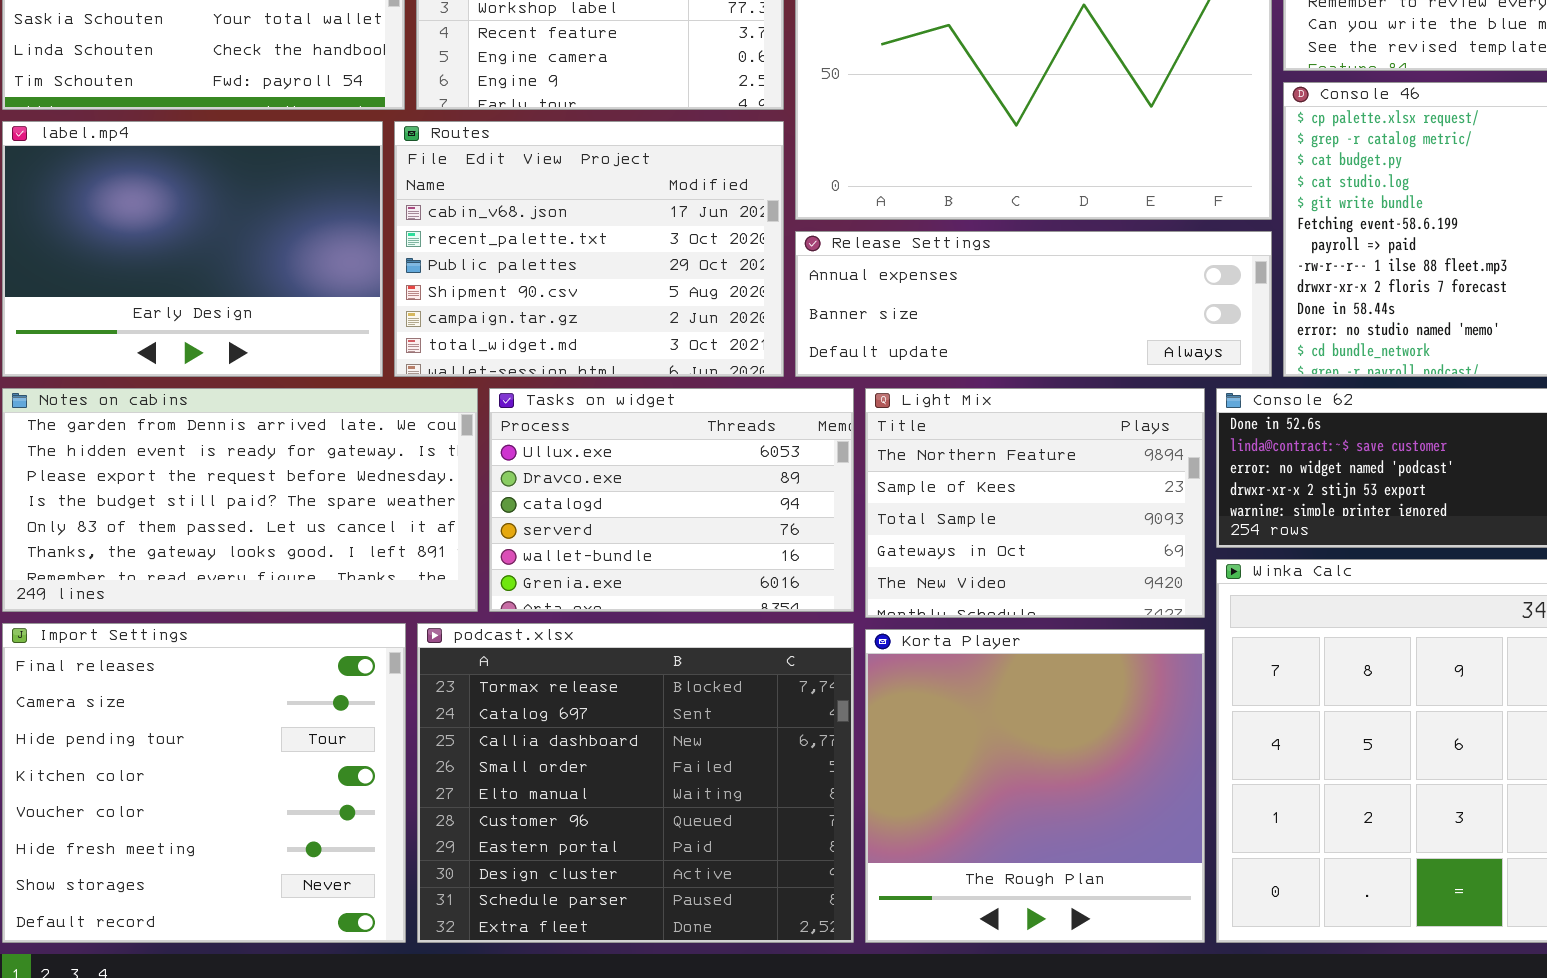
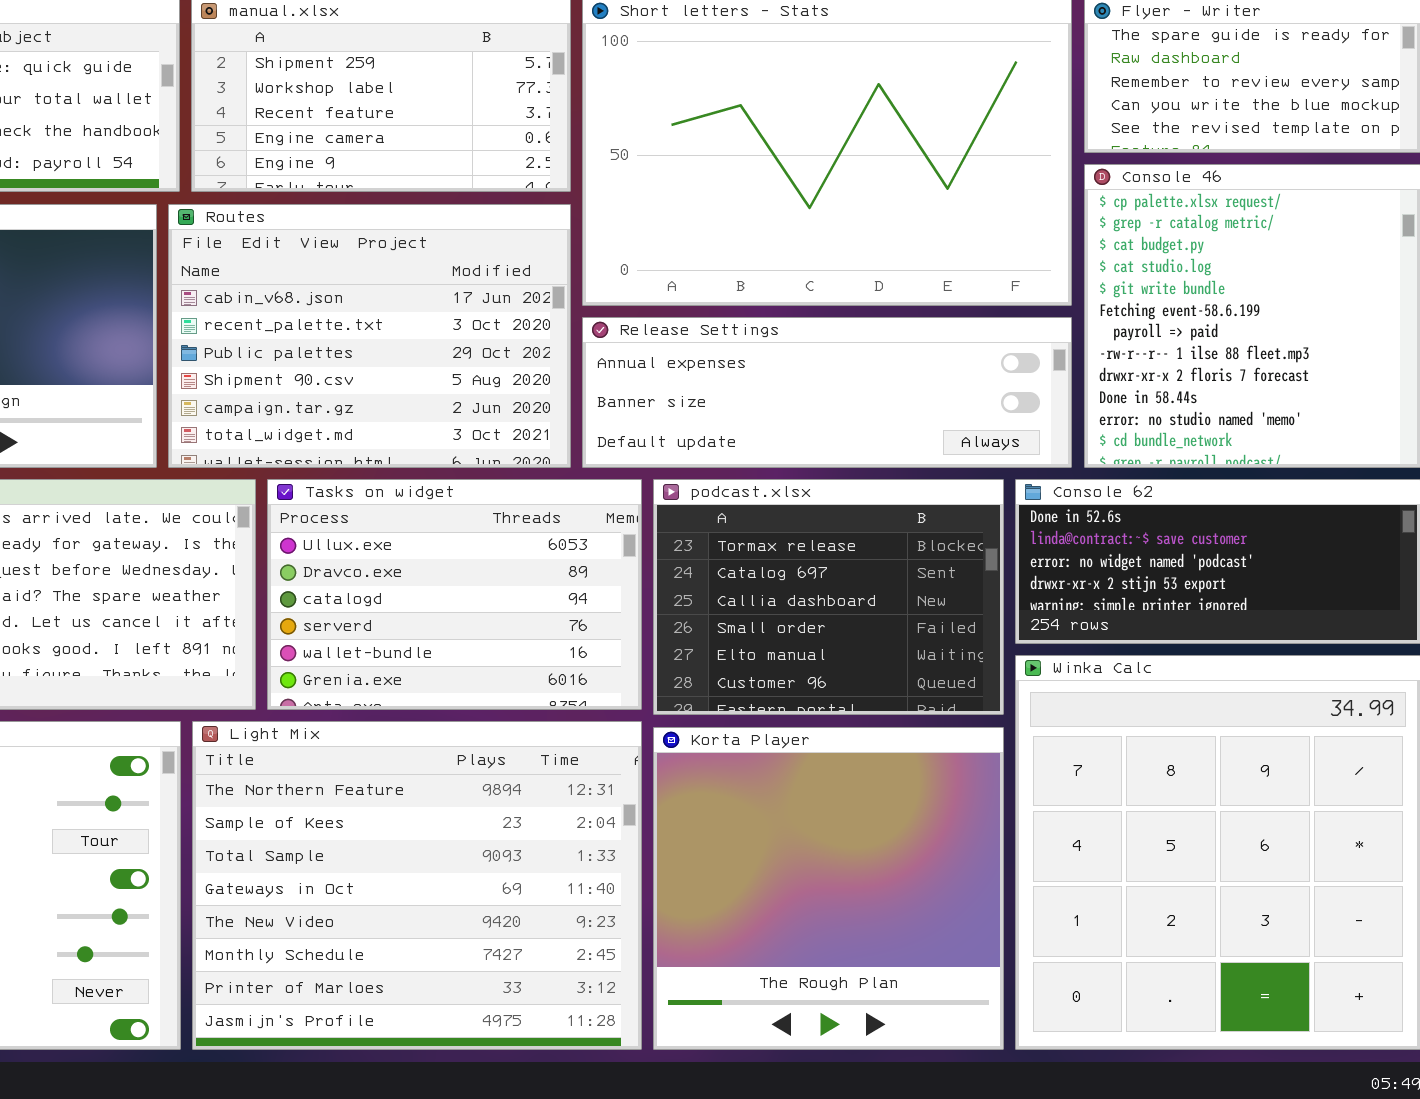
Light Mix: [865,388,1205,618] -> [192,721,642,1050], moved, resized
podcast.xlsx: [417,623,854,943] -> [653,479,1004,715], moved, resized

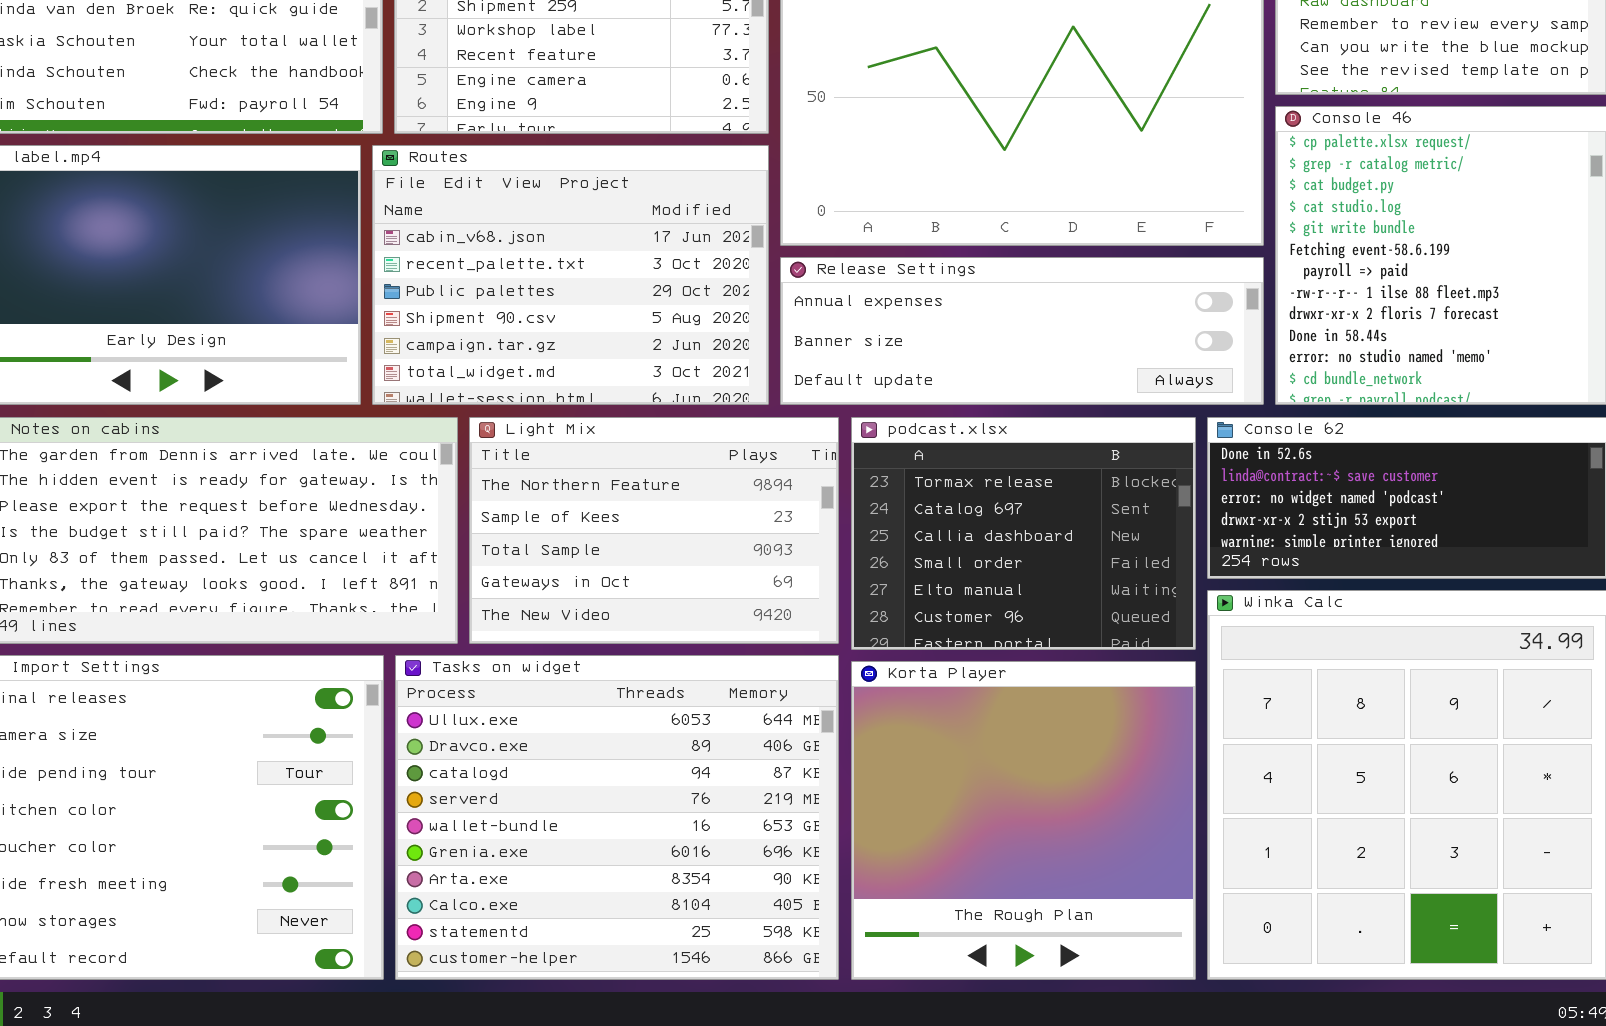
Tasks on widget: [267,479,642,710] -> [395,655,839,980], moved, resized
Light Mix: [192,721,642,1050] -> [469,417,839,644], moved, resized

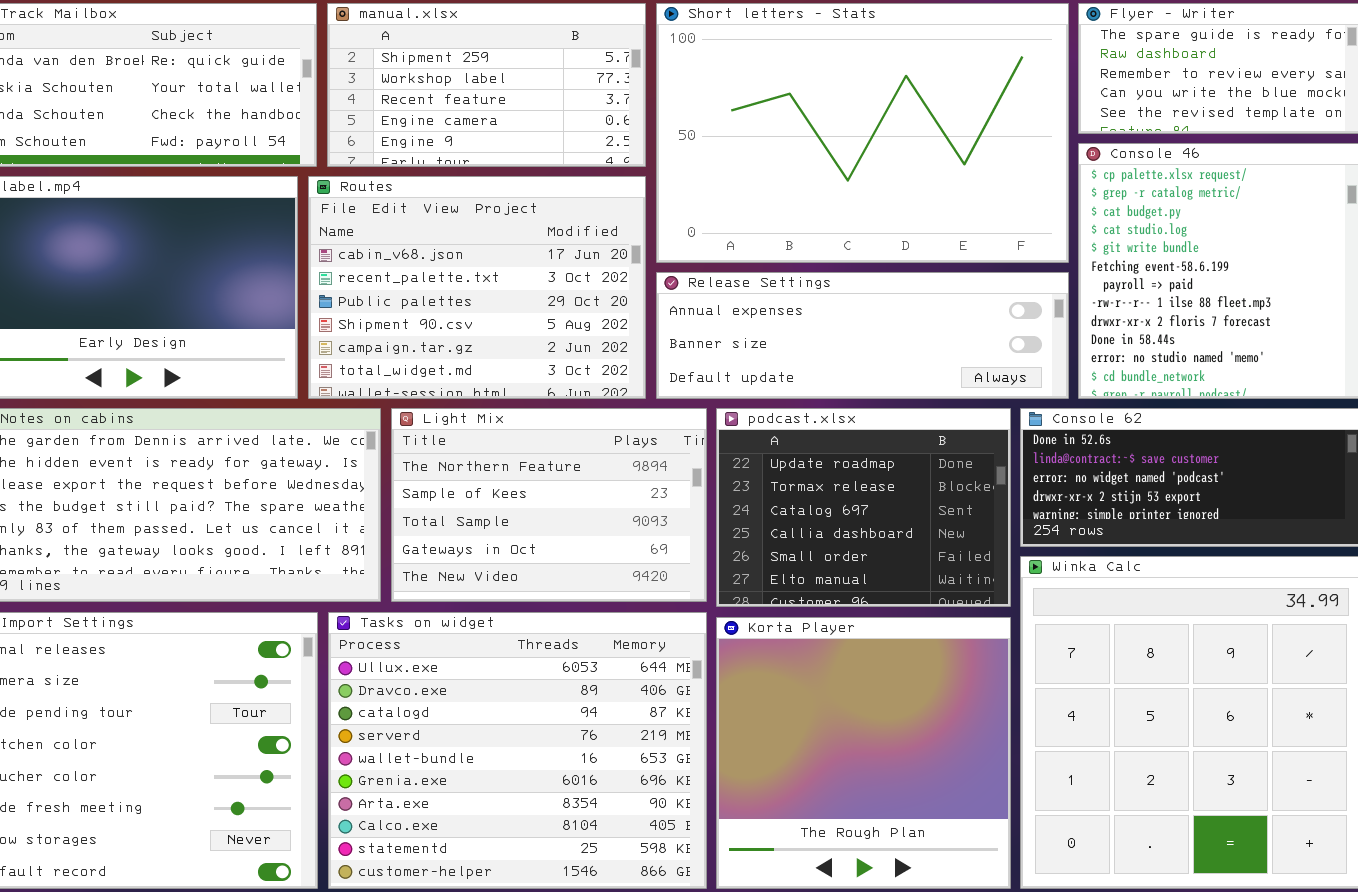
podcast.xlsx: [851,417,1196,650] -> [716,408,1011,607], scrolled up 1 row

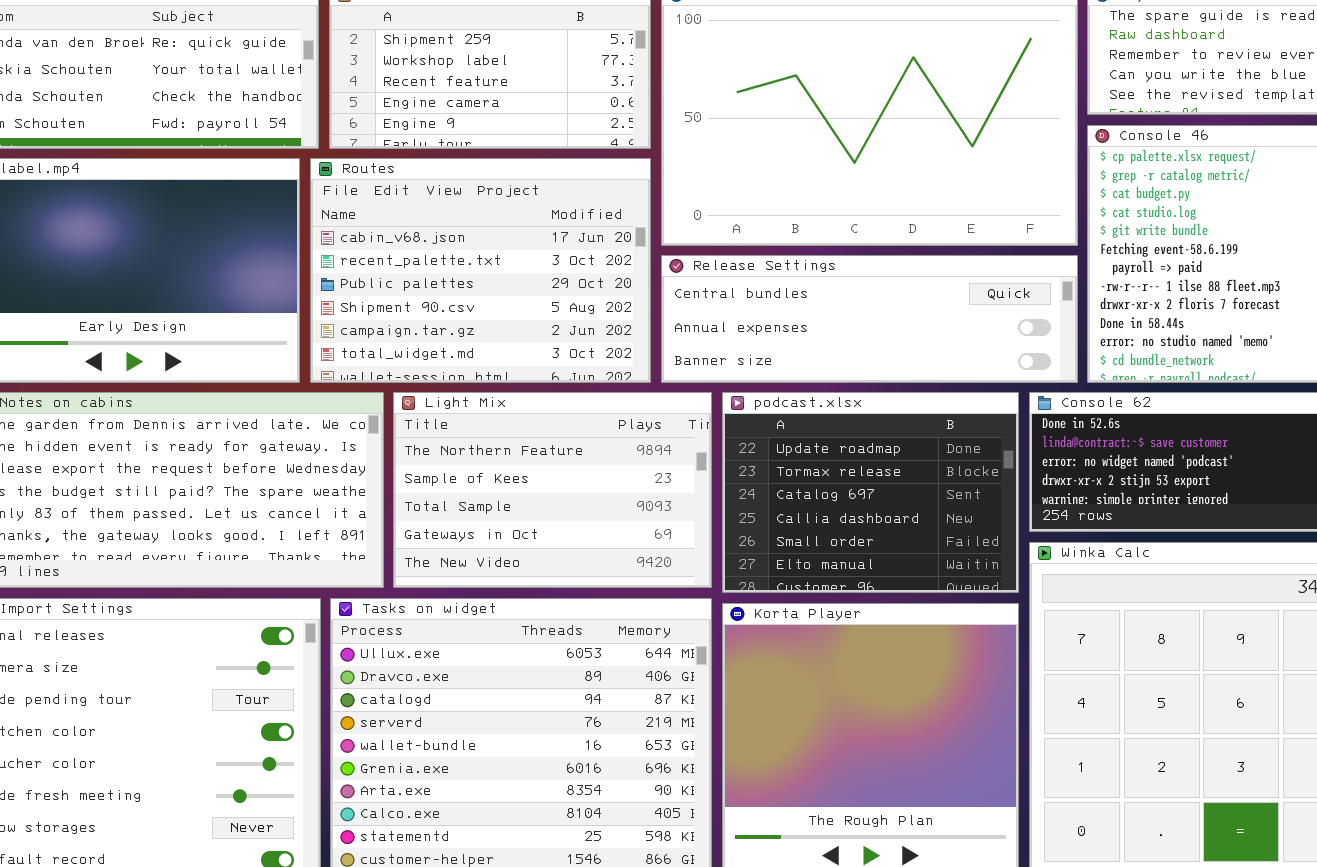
Release Settings: [656,272,1069,399] -> [661,255,1078,383], scrolled up 1 row

